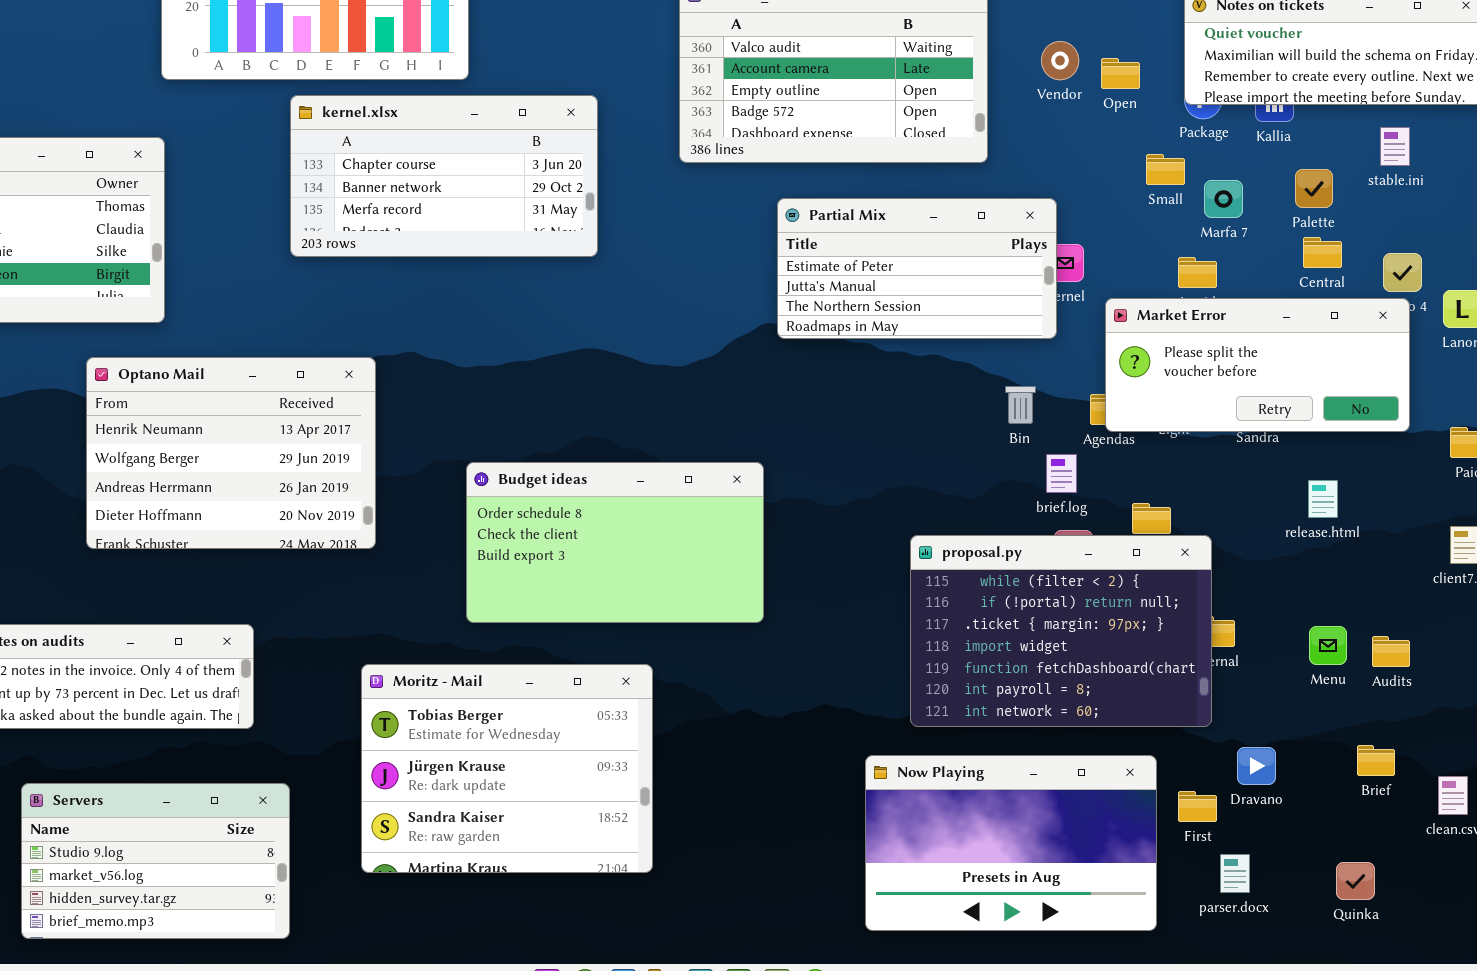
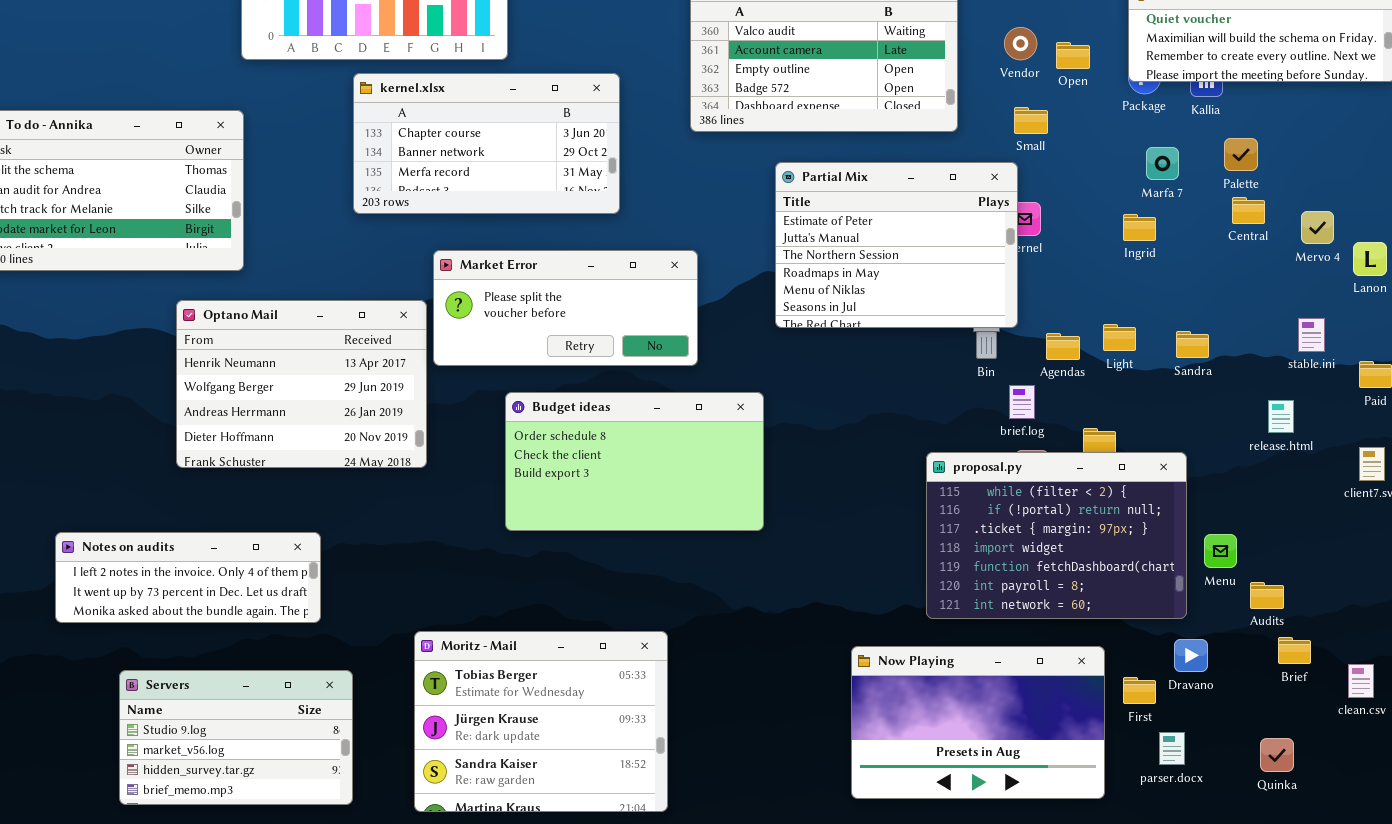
stable.ini: [1380,127,1410,166] -> [1298,318,1325,352], moved
Small: [1146,154,1185,185] -> [1014,107,1048,134], moved
Partial Mix: [777,198,1057,339] -> [775,162,1018,328], resized
Market Error: [1105,298,1410,432] -> [433,250,698,366], moved
release.html: [1308,480,1338,518] -> [1268,400,1294,433], moved
proposal.py: [910,535,1212,727] -> [926,452,1187,619], moved
Menu: [1309,626,1347,665] -> [1204,534,1237,568], moved
Audits: [1372,636,1410,667] -> [1250,582,1284,609], moved
Moritz - Mail: [361,664,653,873] -> [414,631,668,812], moved

